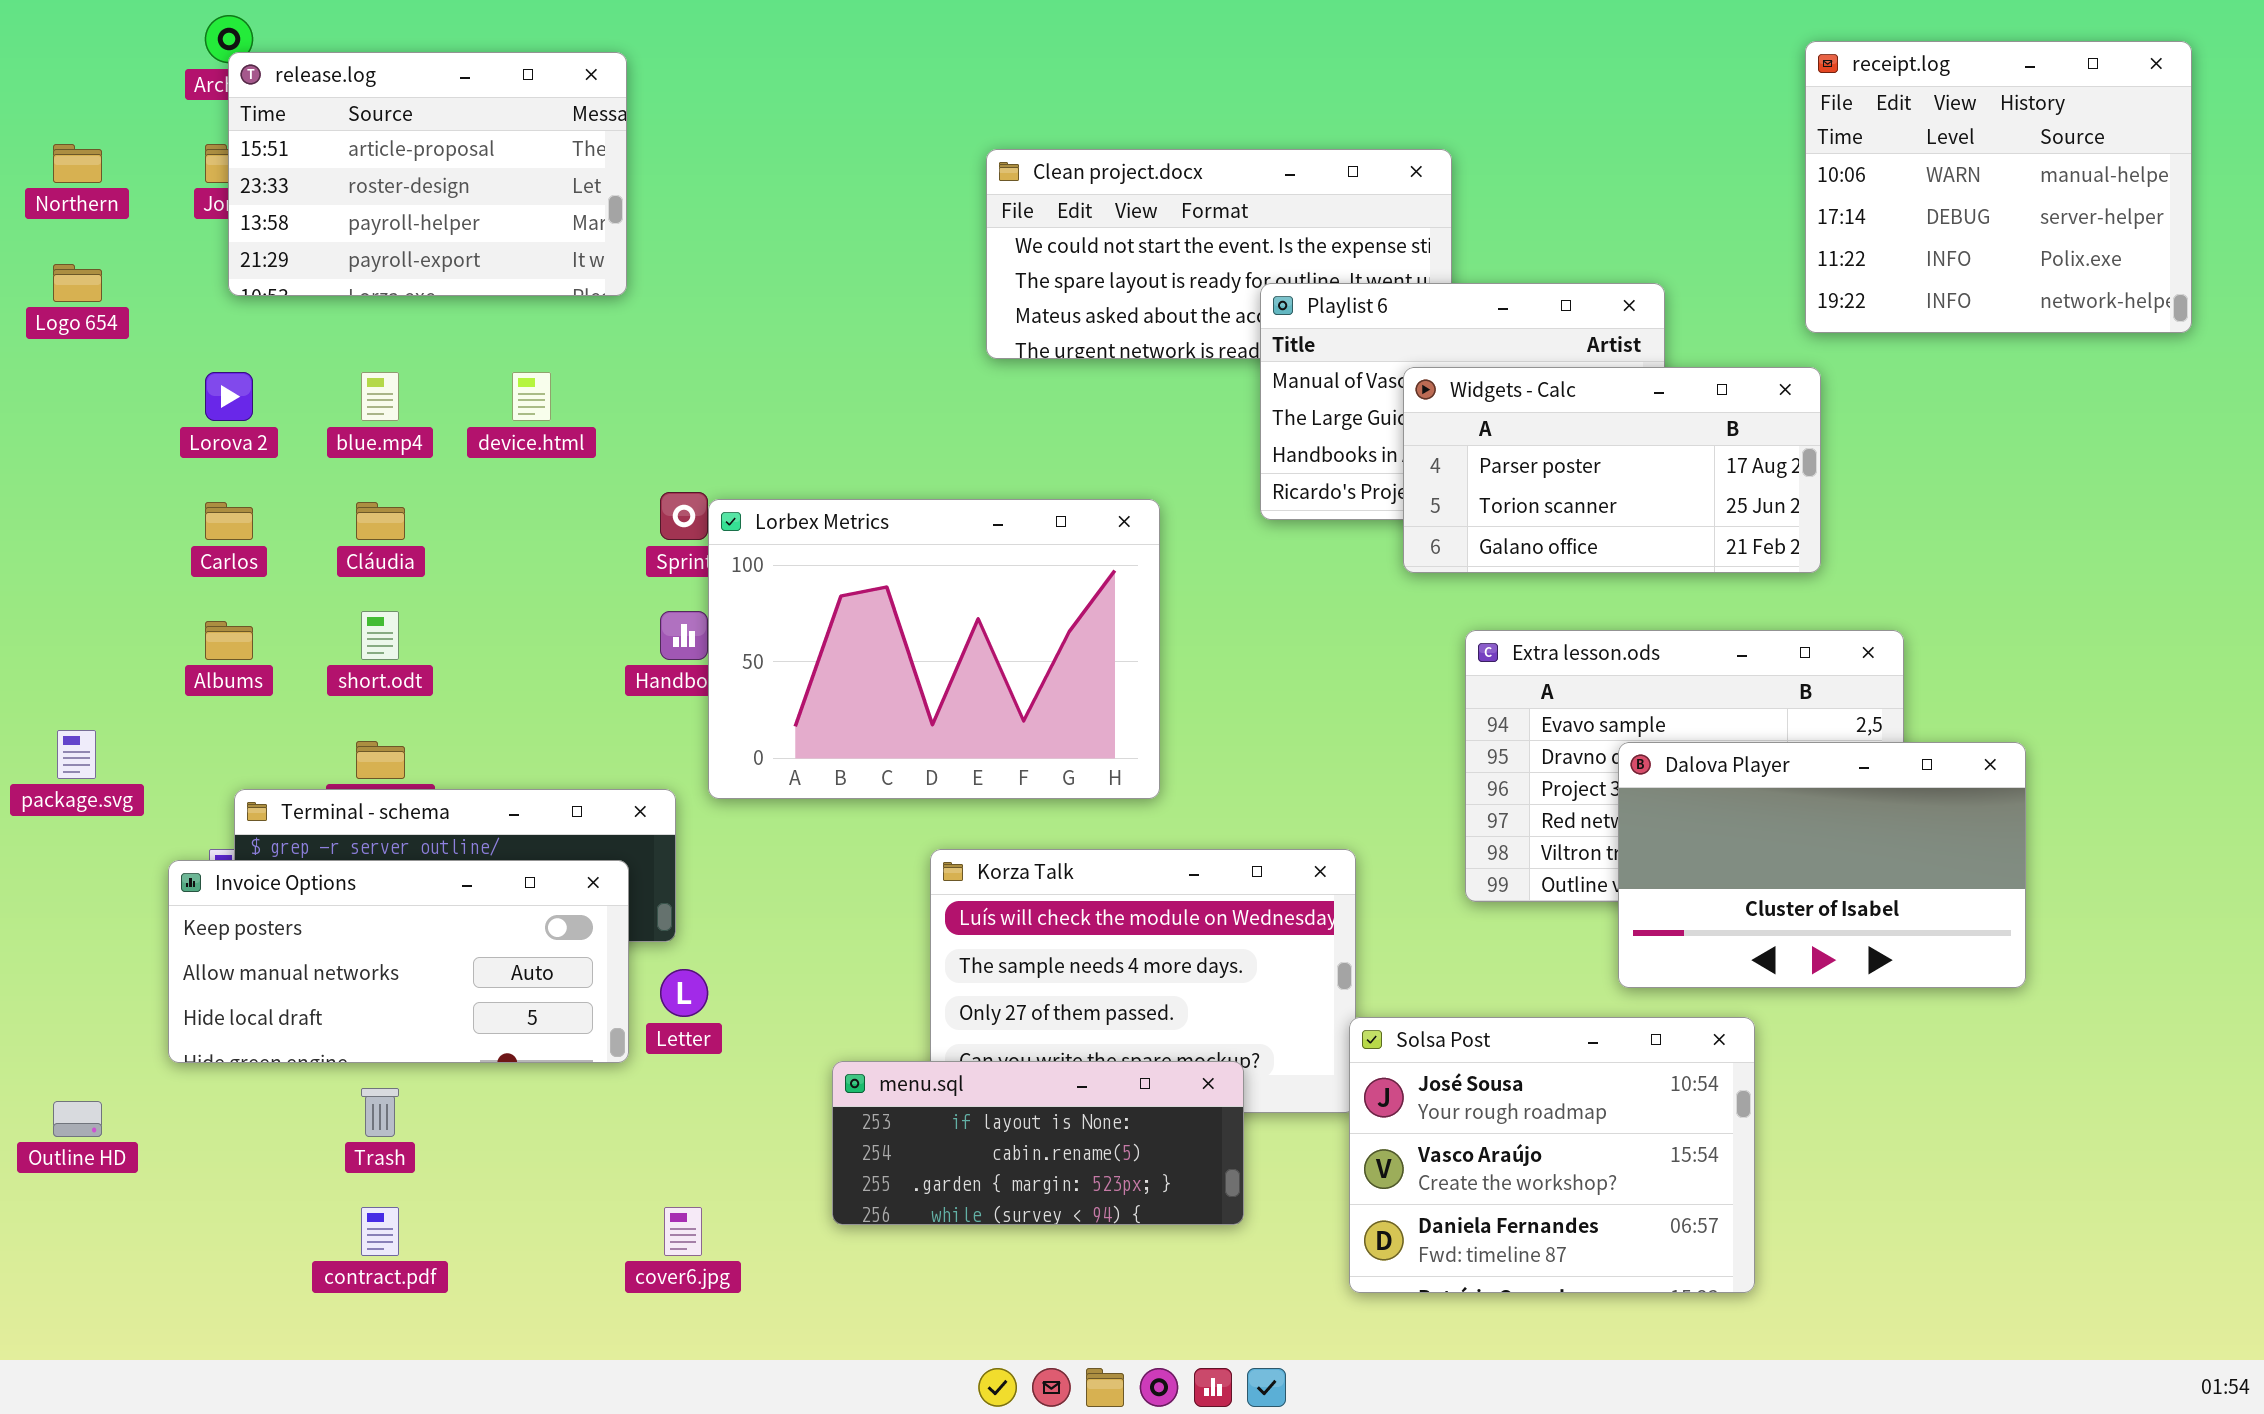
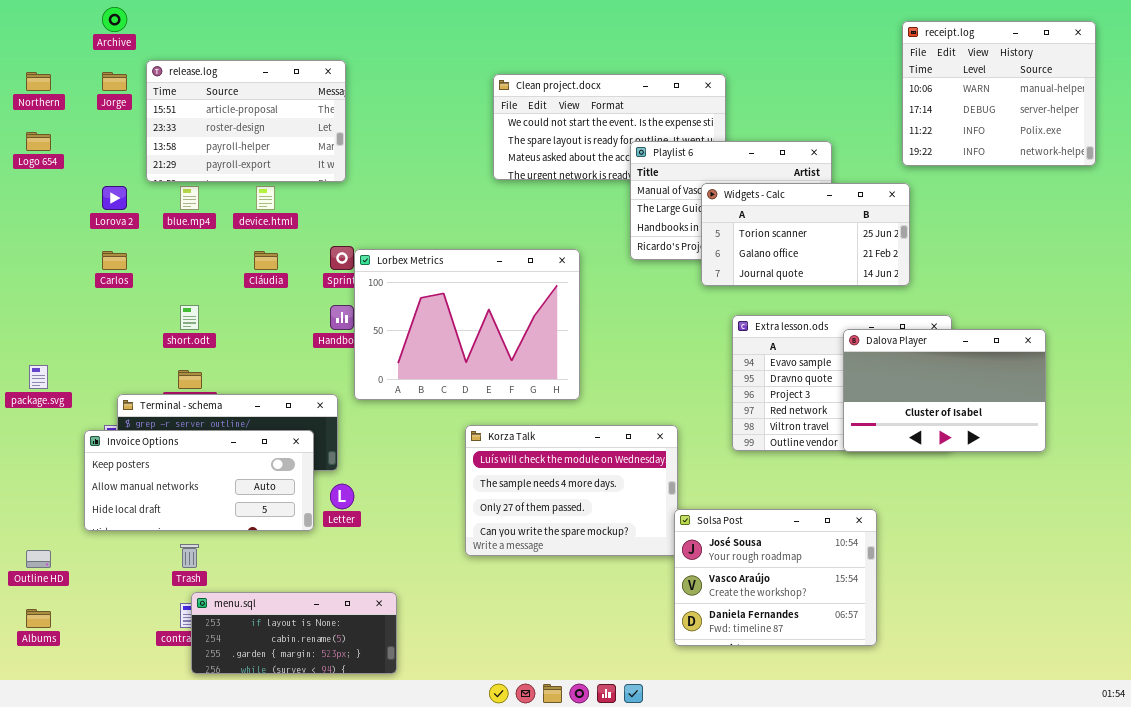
release.log: [228,52,627,296] -> [146,60,346,182], moved
Widgets - Calc: [1403,367,1821,573] -> [701,183,910,286], scrolled down 1 row
Cláudia: [356,502,405,540] -> [254,251,278,270], moved
Albums: [205,621,253,660] -> [26,609,51,628], moved
Dalova Player: [1618,742,2026,988] -> [843,329,1046,452], moved
menu.sql: [832,1061,1244,1225] -> [191,592,397,674], moved

